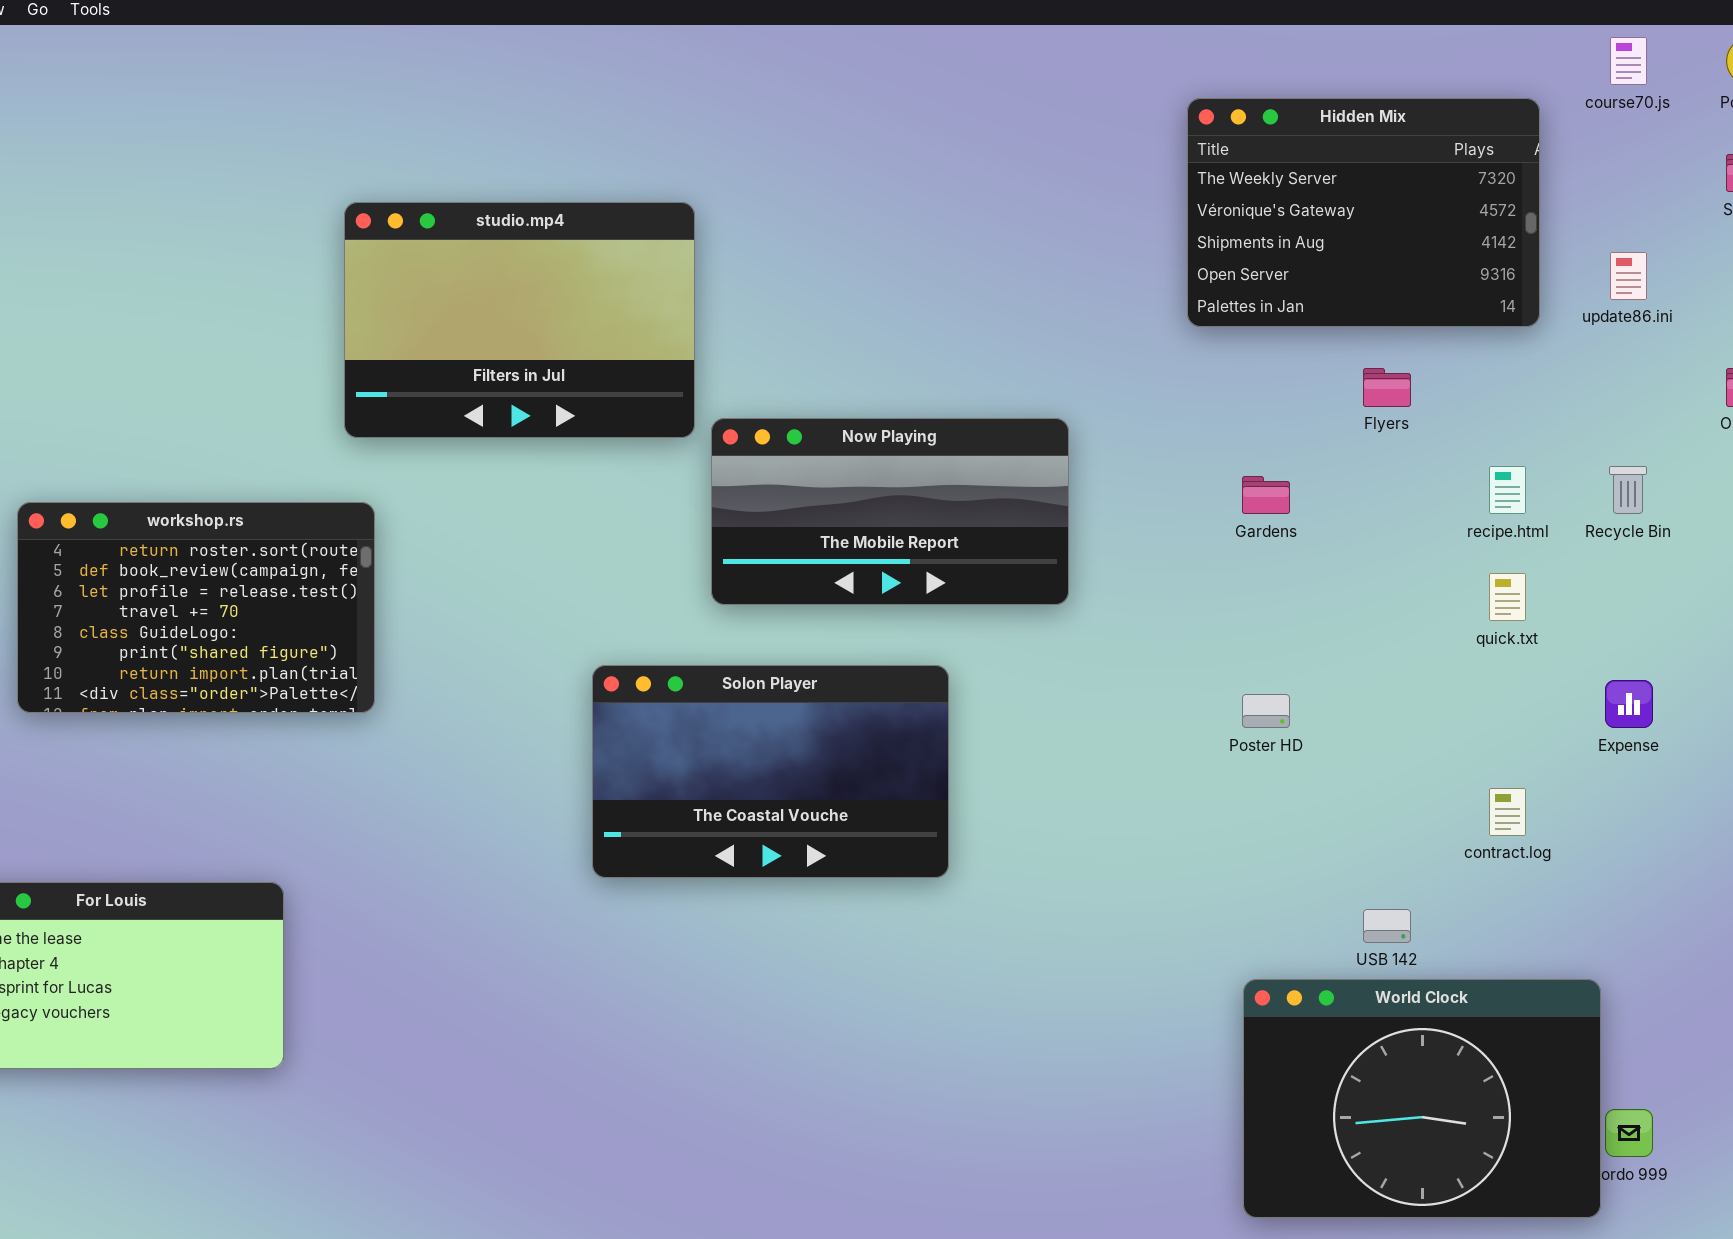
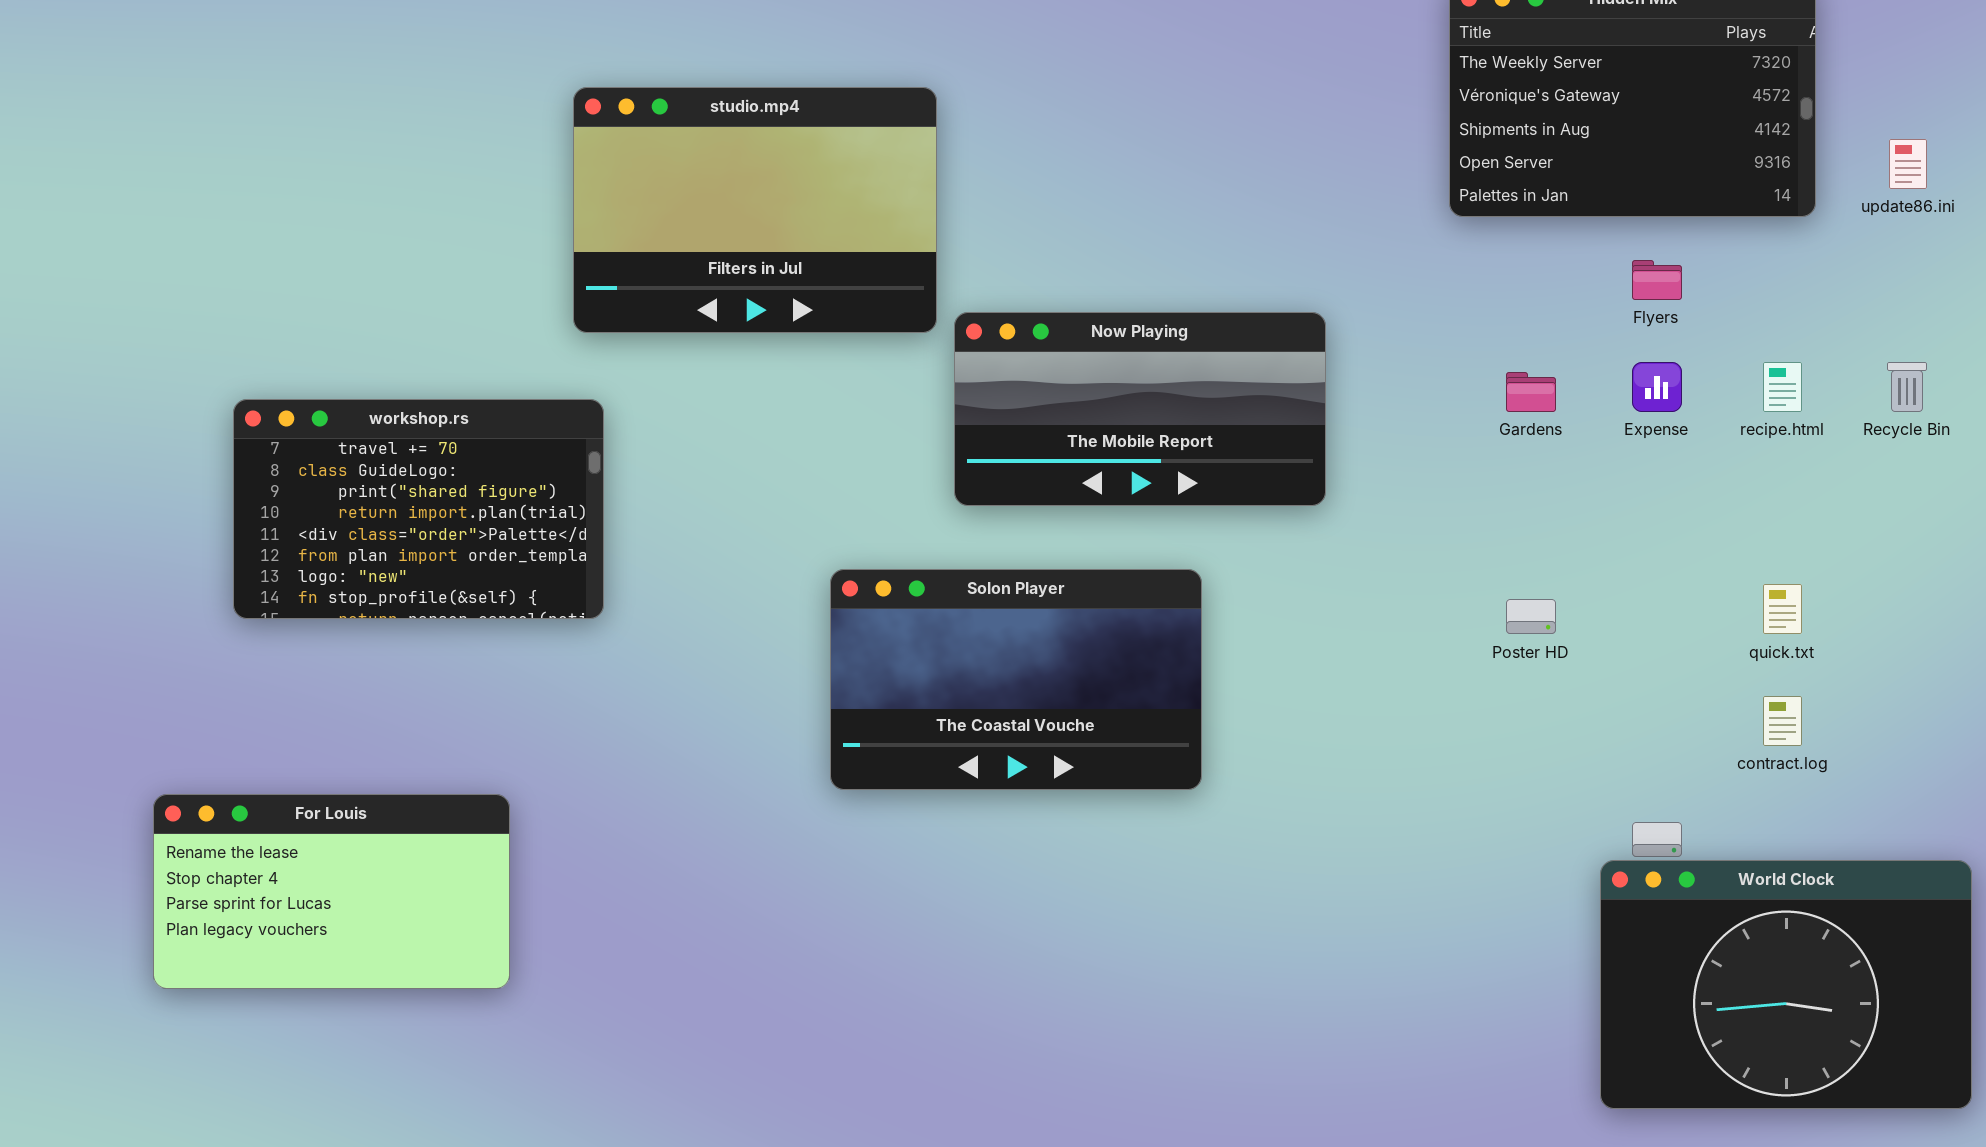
workshop.rs: [17,502,375,713] -> [233,399,604,619], scrolled down 3 rows
quick.txt: [1489,573,1526,621] -> [1763,584,1802,634], moved
Expense: [1605,680,1653,728] -> [1632,362,1682,412], moved
World Clock: [1243,979,1601,1218] -> [1600,860,1972,1109], moved

